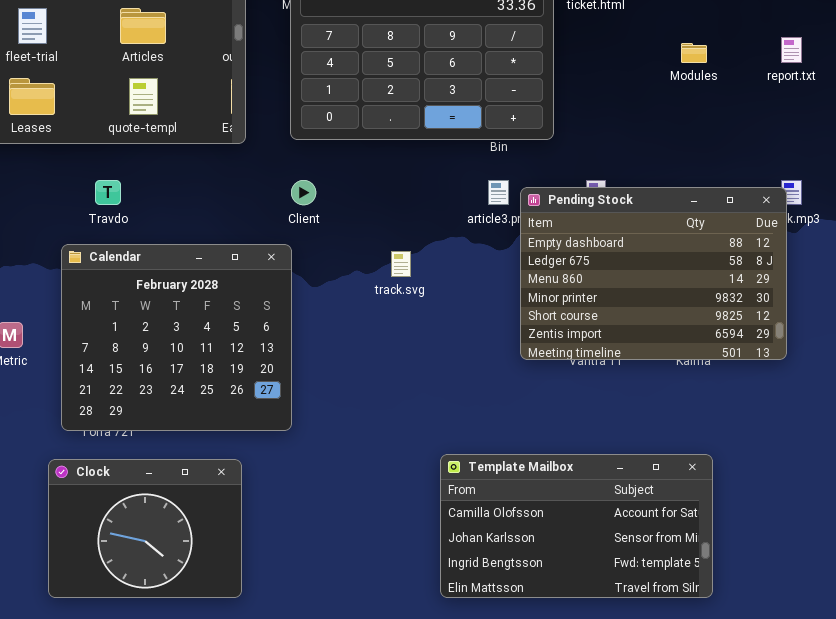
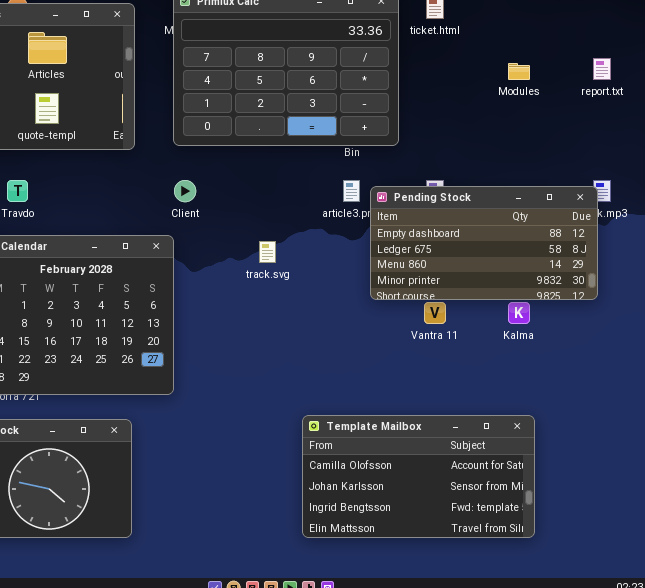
Pending Stock: [520,187,787,360] -> [370,186,598,300], resized

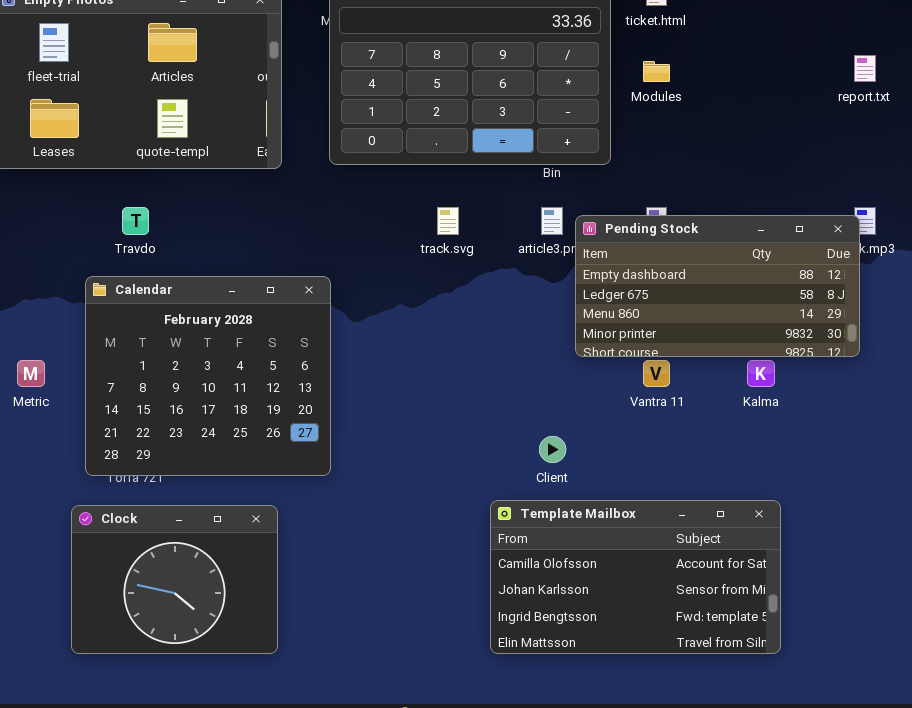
Modules: [508,63,530,80] -> [643,61,670,82], moved
Client: [174,180,196,202] -> [539,436,566,463], moved
track.svg: [259,241,276,263] -> [437,207,459,235], moved

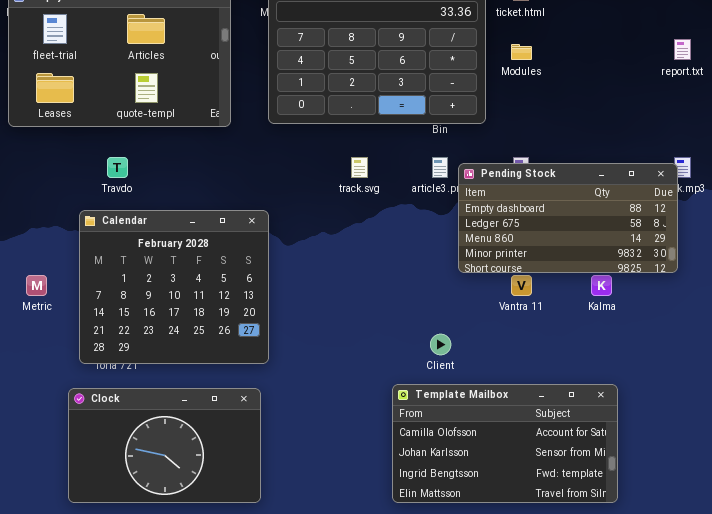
Clock: [71,505,278,654] -> [68,388,261,503], resized

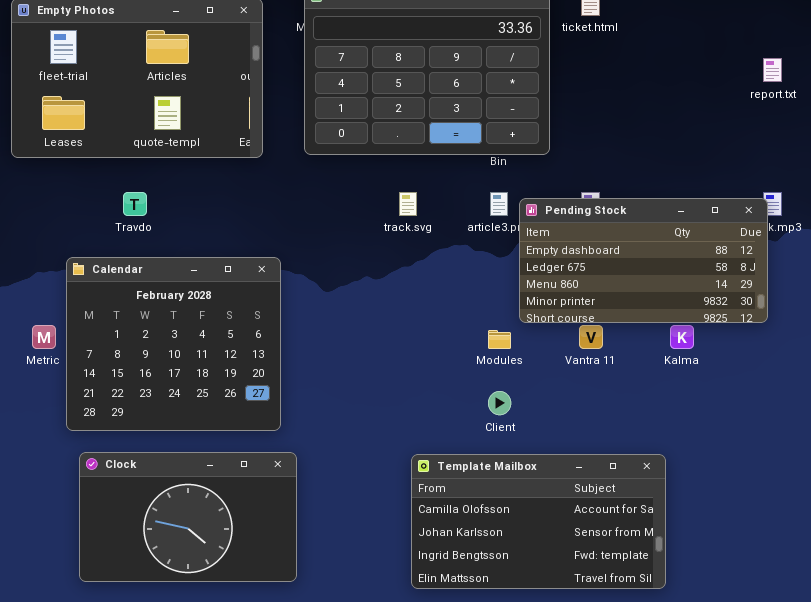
Modules: [511,44,532,60] -> [488,330,511,349], moved
Calendar: [79,210,269,364] -> [66,257,281,431], moved
Template Mailbox: [392,384,618,503] -> [411,454,666,589], moved

